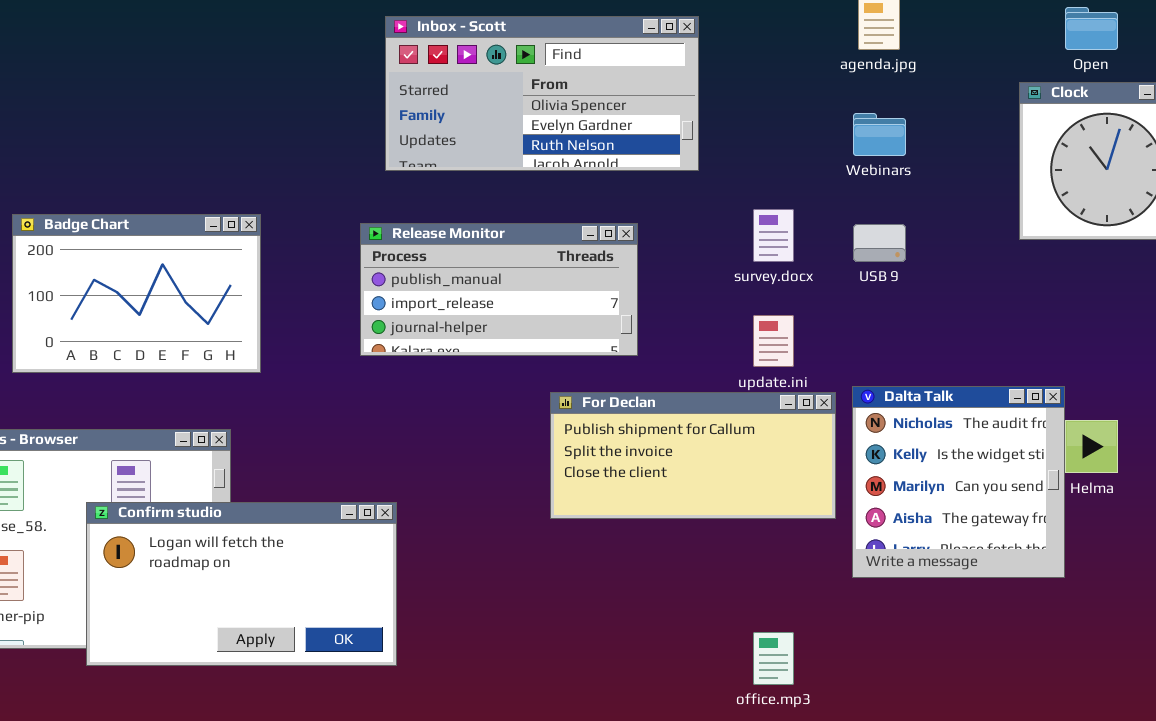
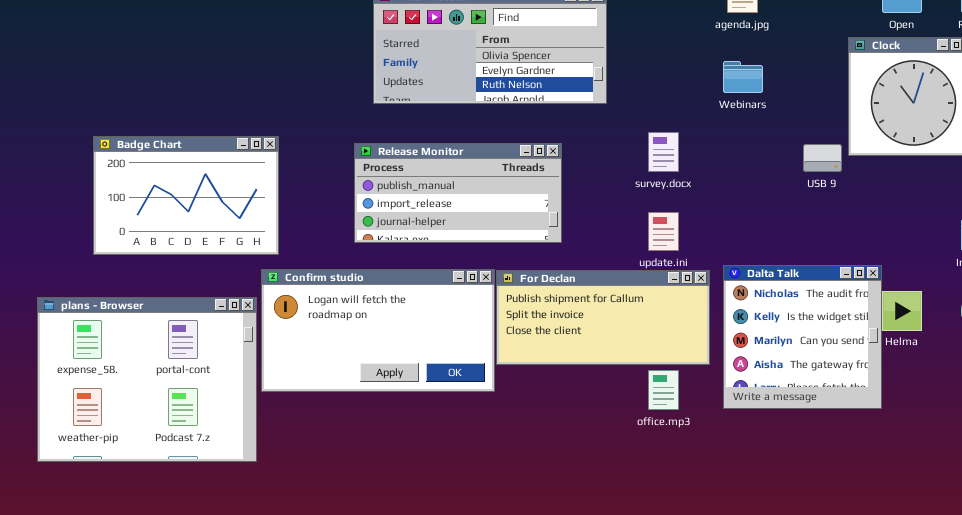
USB 9: [853,224,906,262] -> [803,144,842,172], moved
Confirm studio: [86,502,397,666] -> [261,269,495,392], moved
office.mp3: [753,632,794,685] -> [648,370,679,410], moved

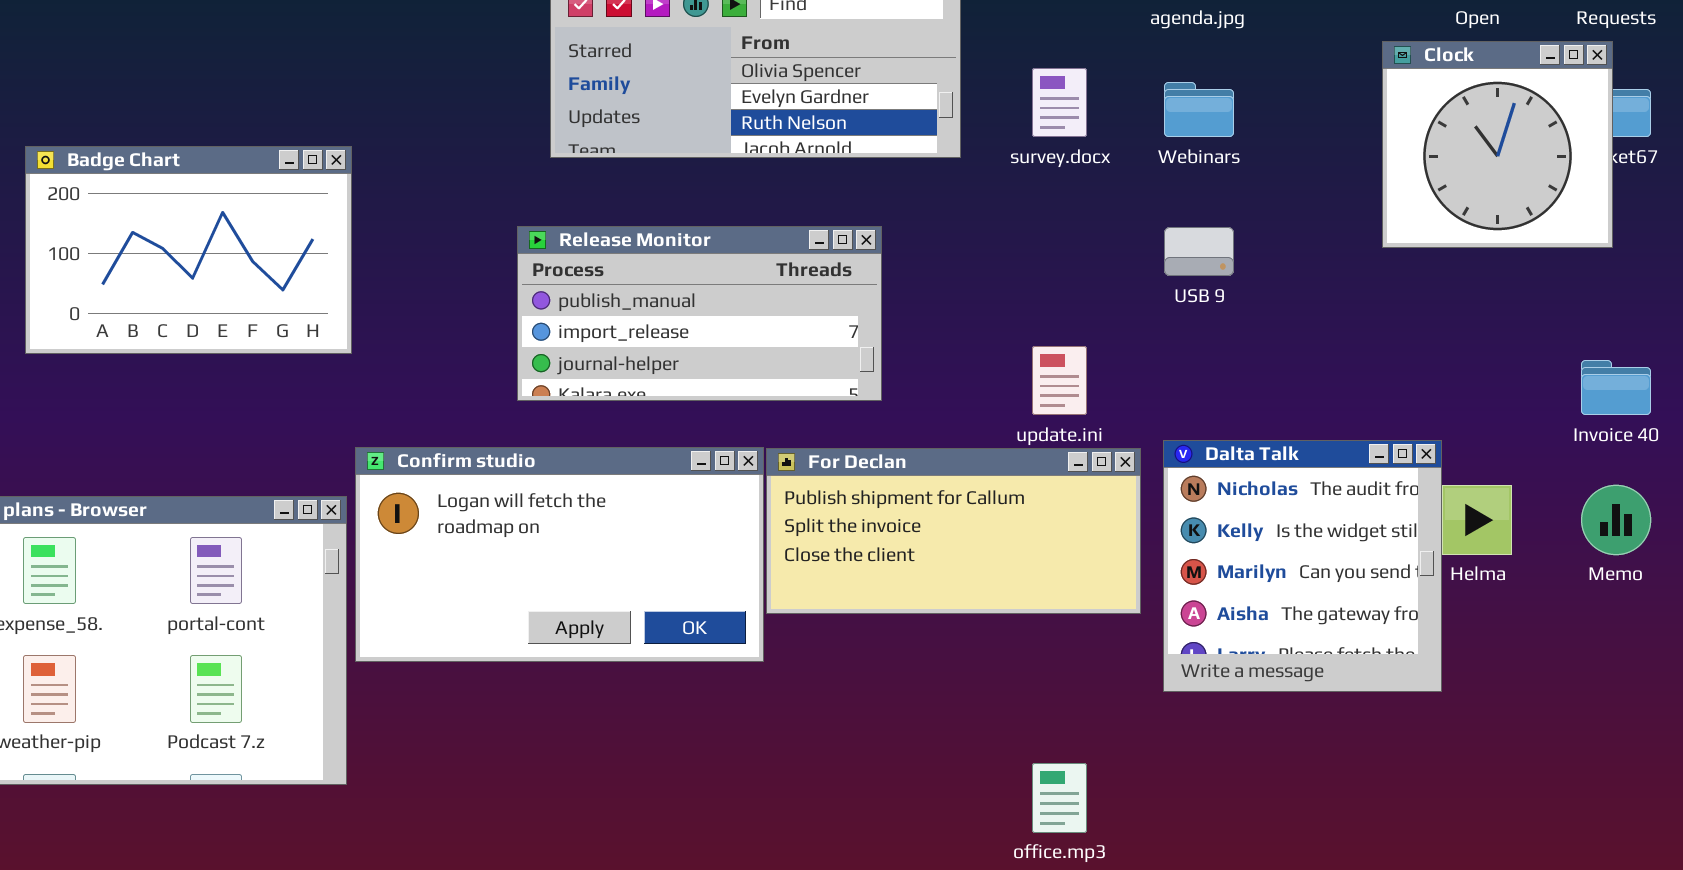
survey.docx: [648,132,679,172] -> [1032,68,1087,137], moved
Badge Chart: [93,136,279,255] -> [25,146,352,354], moved
USB 9: [803,144,842,172] -> [1164,227,1234,276], moved
office.mp3: [648,370,679,410] -> [1032,763,1087,833], moved

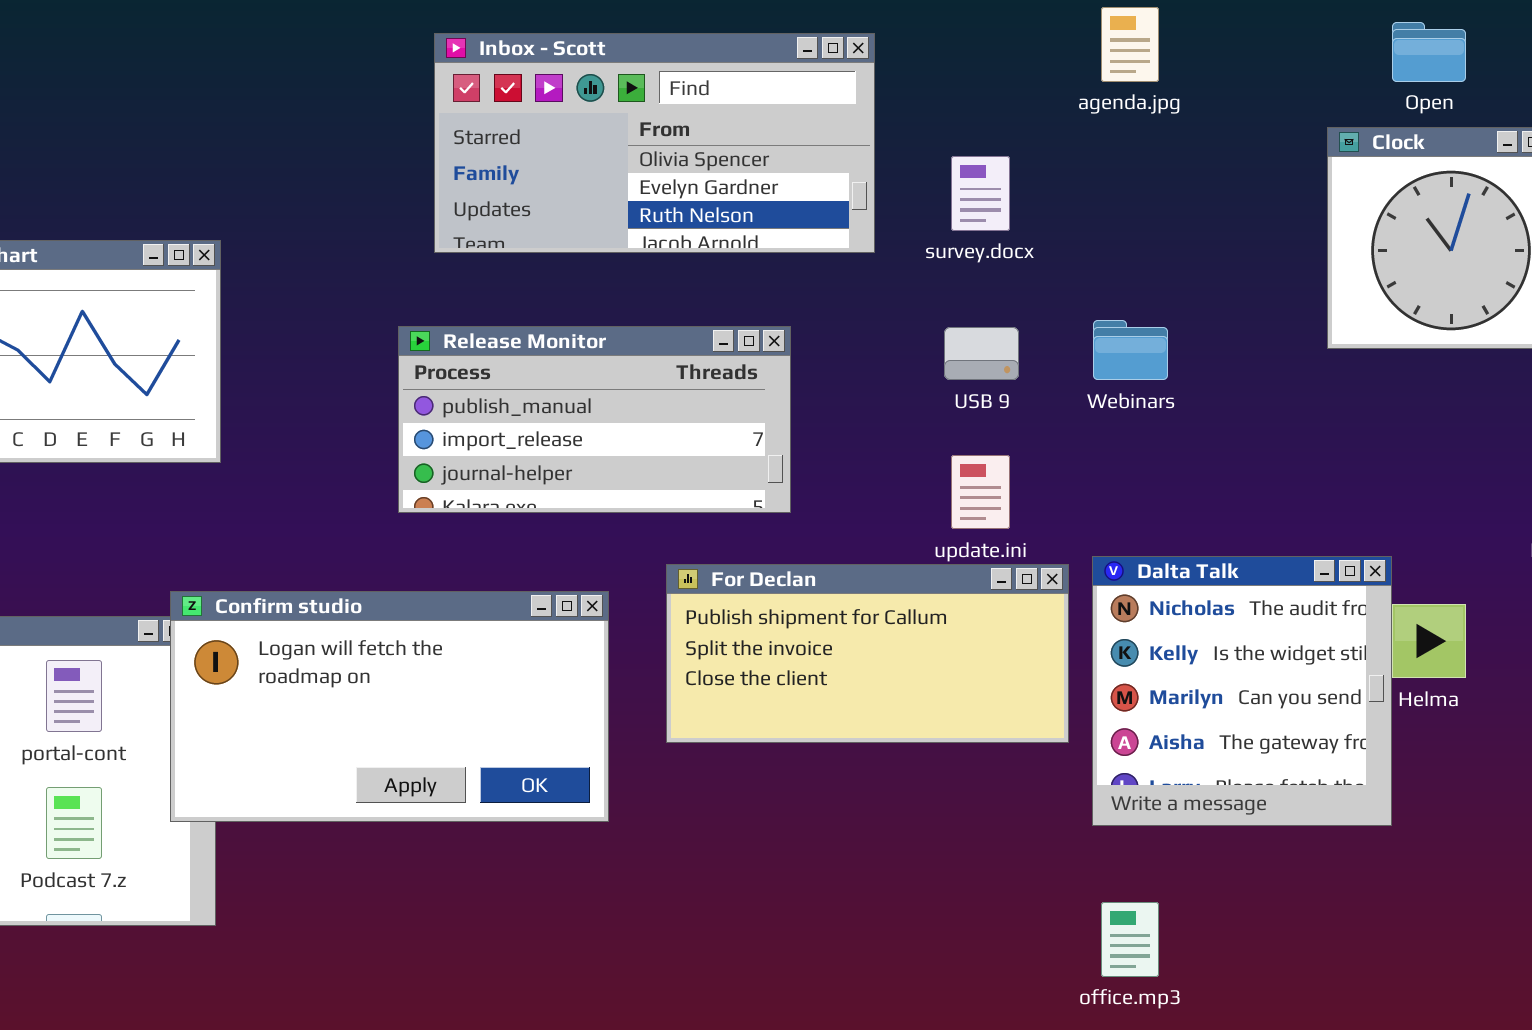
Webinars: [1164,82,1234,137] -> [1093,320,1168,380], moved
USB 9: [1164,227,1234,276] -> [944,327,1019,380], moved
Confirm studio: [355,447,764,662] -> [170,591,609,822], moved
office.mp3: [1032,763,1087,833] -> [1101,902,1159,977], moved

